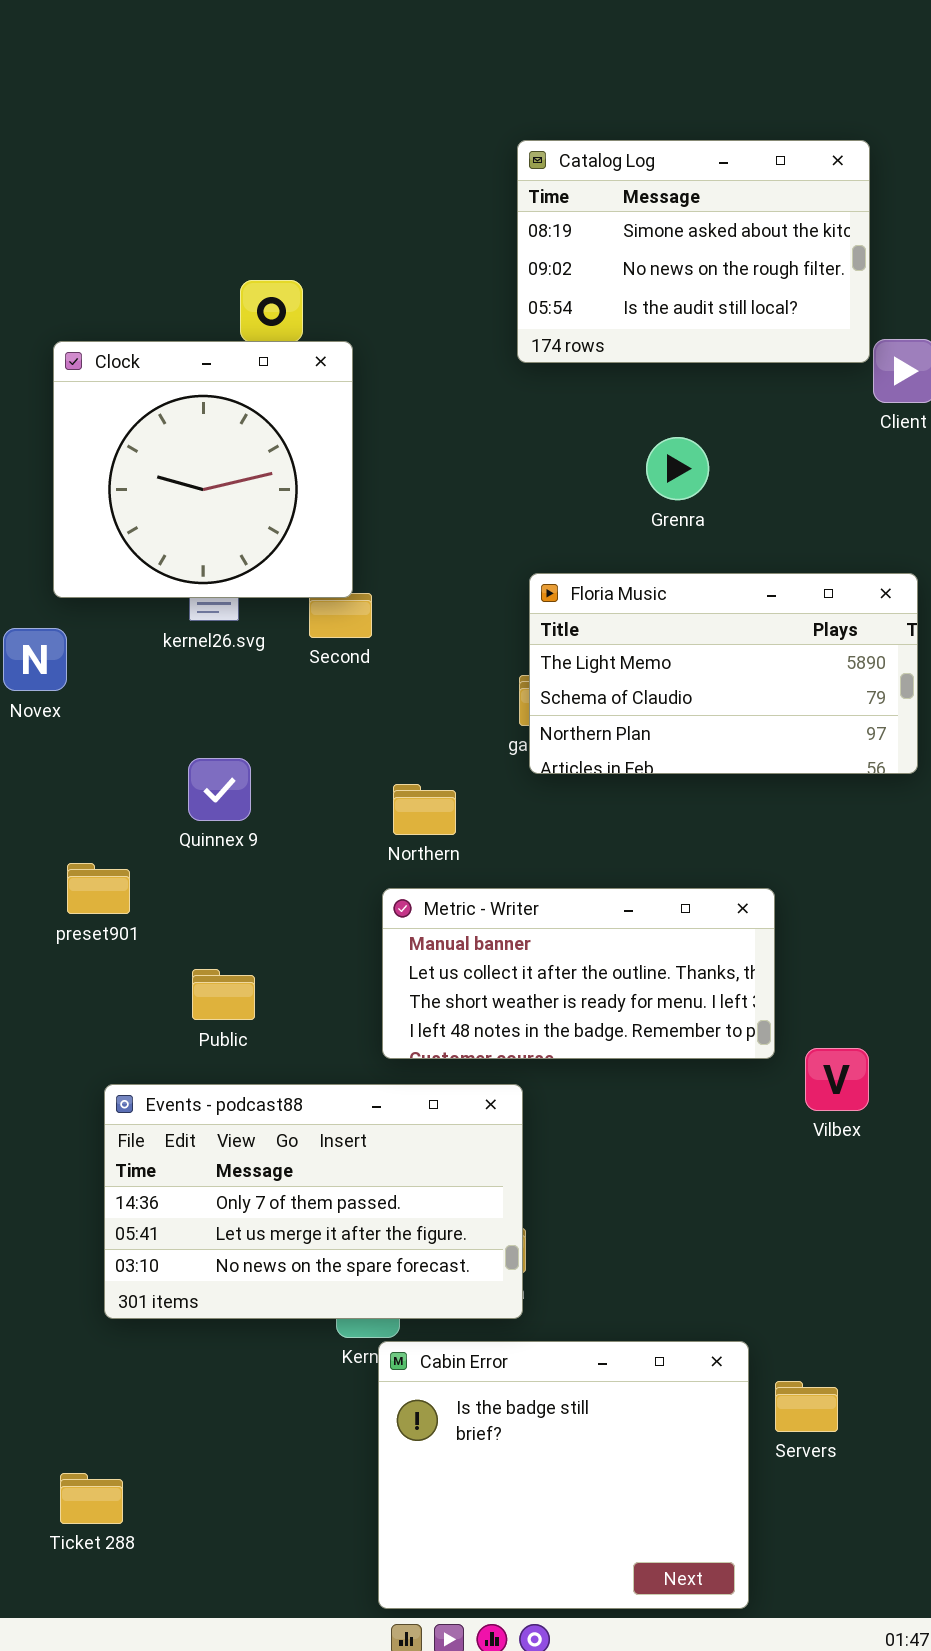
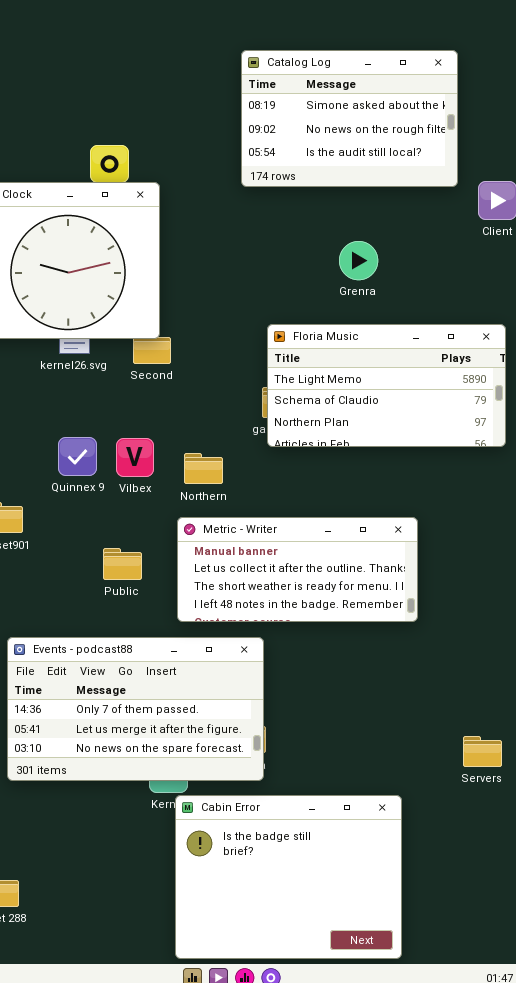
Catalog Log: [517,140,870,363] -> [241,50,458,187], moved
Public: [192,969,255,1020] -> [103,548,142,580], moved
Vilbex: [805,1048,869,1111] -> [116,438,154,477], moved
Servers: [775,1381,838,1432] -> [463,736,502,767], moved

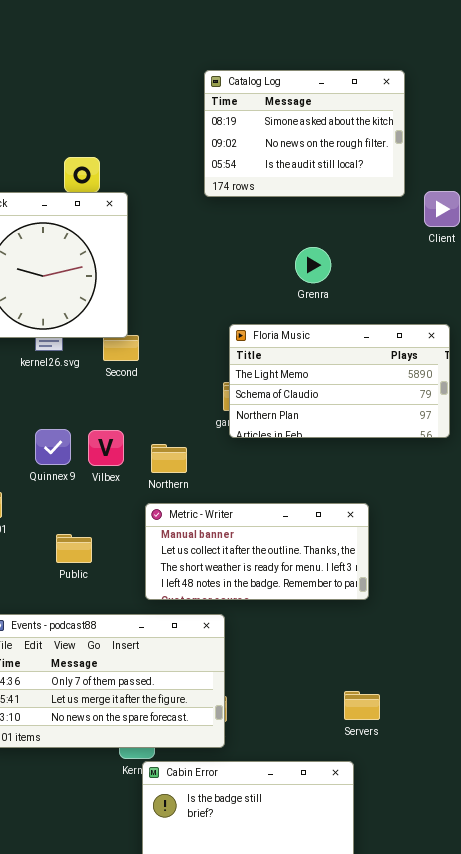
Public: [103,548,142,580] -> [56,534,92,563], moved
Servers: [463,736,502,767] -> [344,691,380,720], moved

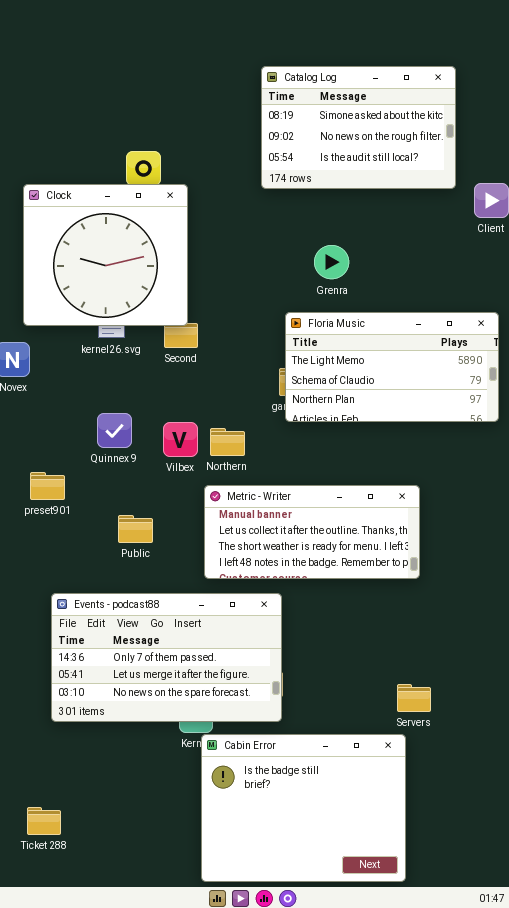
Grenra: [295,247,331,283] -> [314,245,349,279], moved
Vilbex: [88,430,124,466] -> [163,422,198,457], moved
Servers: [344,691,380,720] -> [397,684,431,712], moved

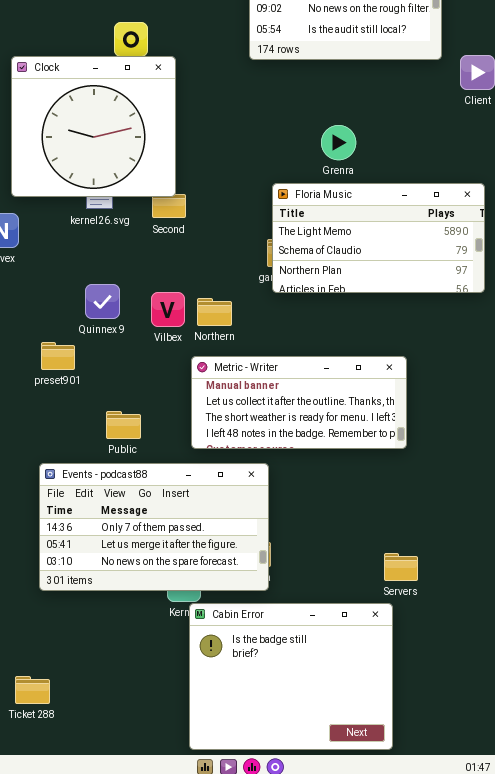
Grenra: [314,245,349,279] -> [321,125,356,160], moved
preset901: [30,472,65,500] -> [41,342,75,370], moved
Public: [118,515,153,543] -> [106,411,141,439], moved

